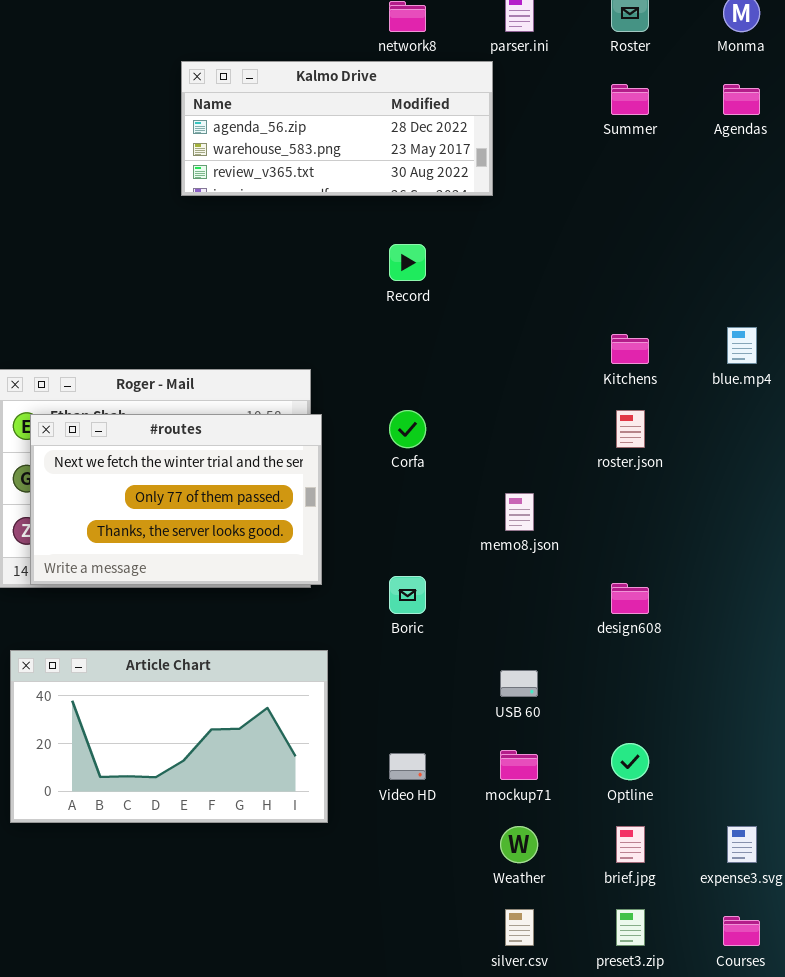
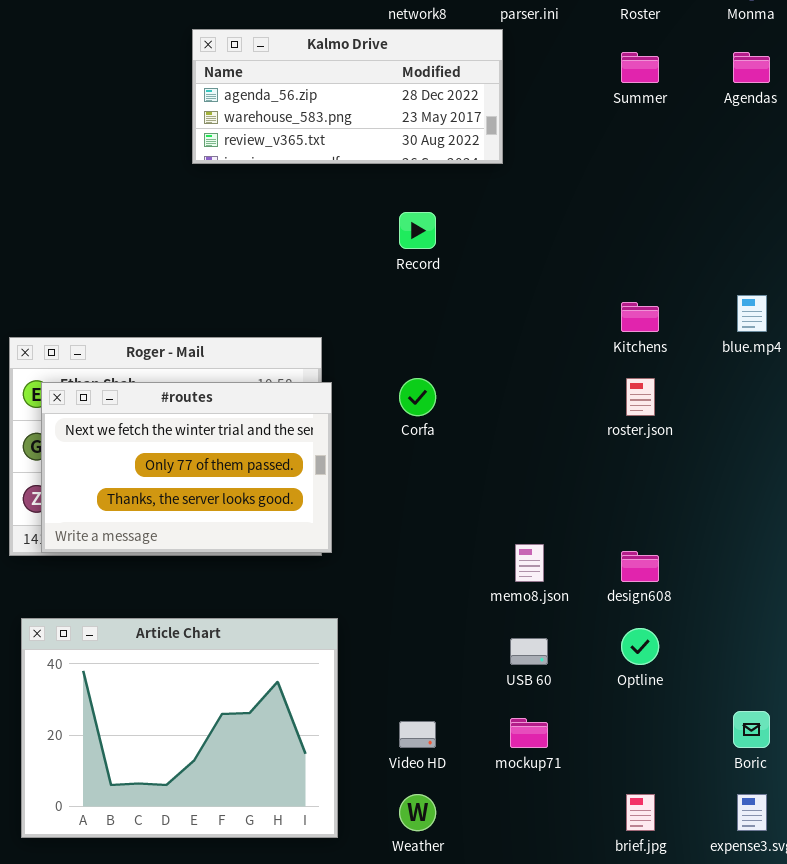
memo8.json: [505,493,534,531] -> [515,544,544,582], moved
Boric: [389,576,426,614] -> [733,711,770,748], moved
Article Chart: [10,650,328,823] -> [21,618,338,838], resized
Optline: [611,743,649,780] -> [621,628,659,665], moved
Weather: [500,826,538,863] -> [399,794,436,831], moved

